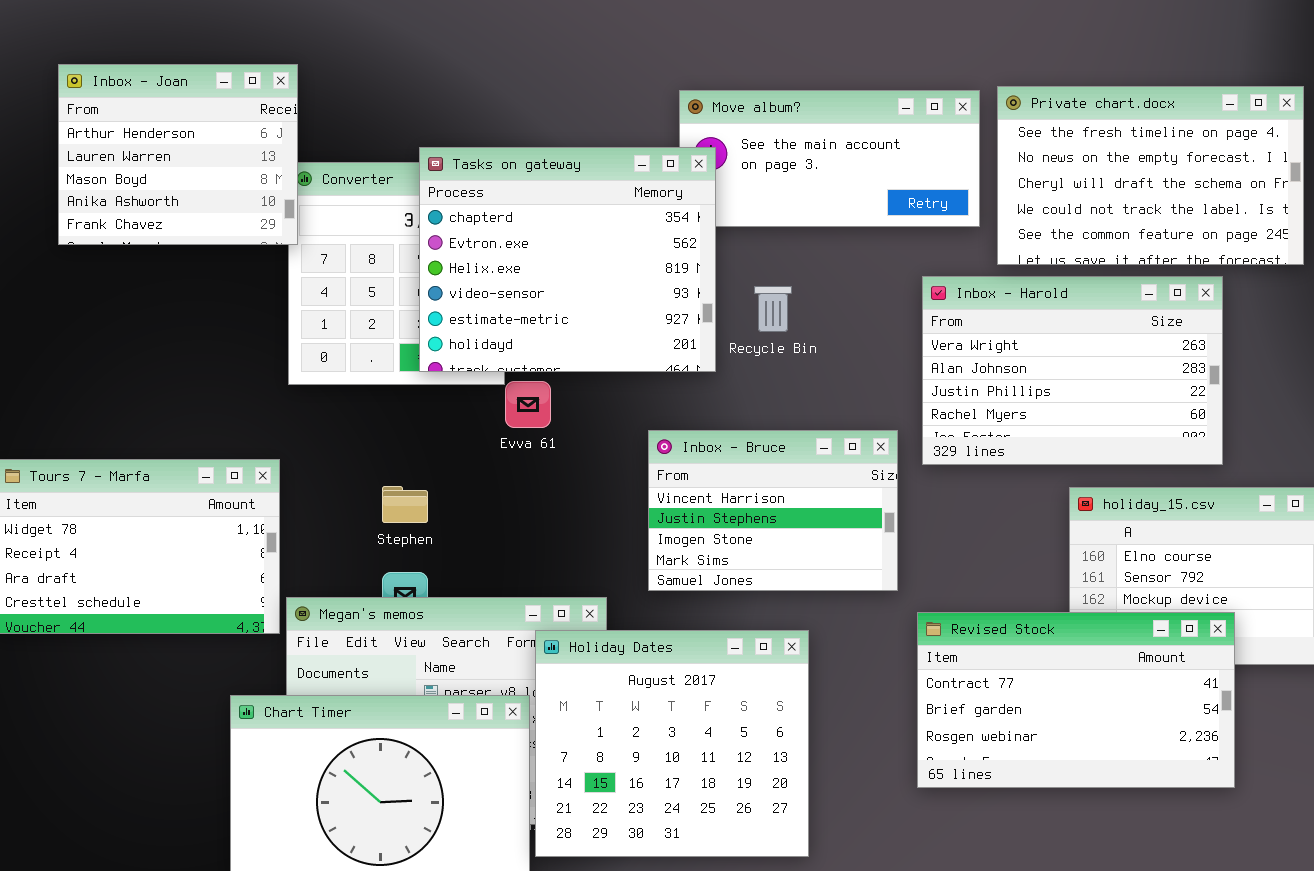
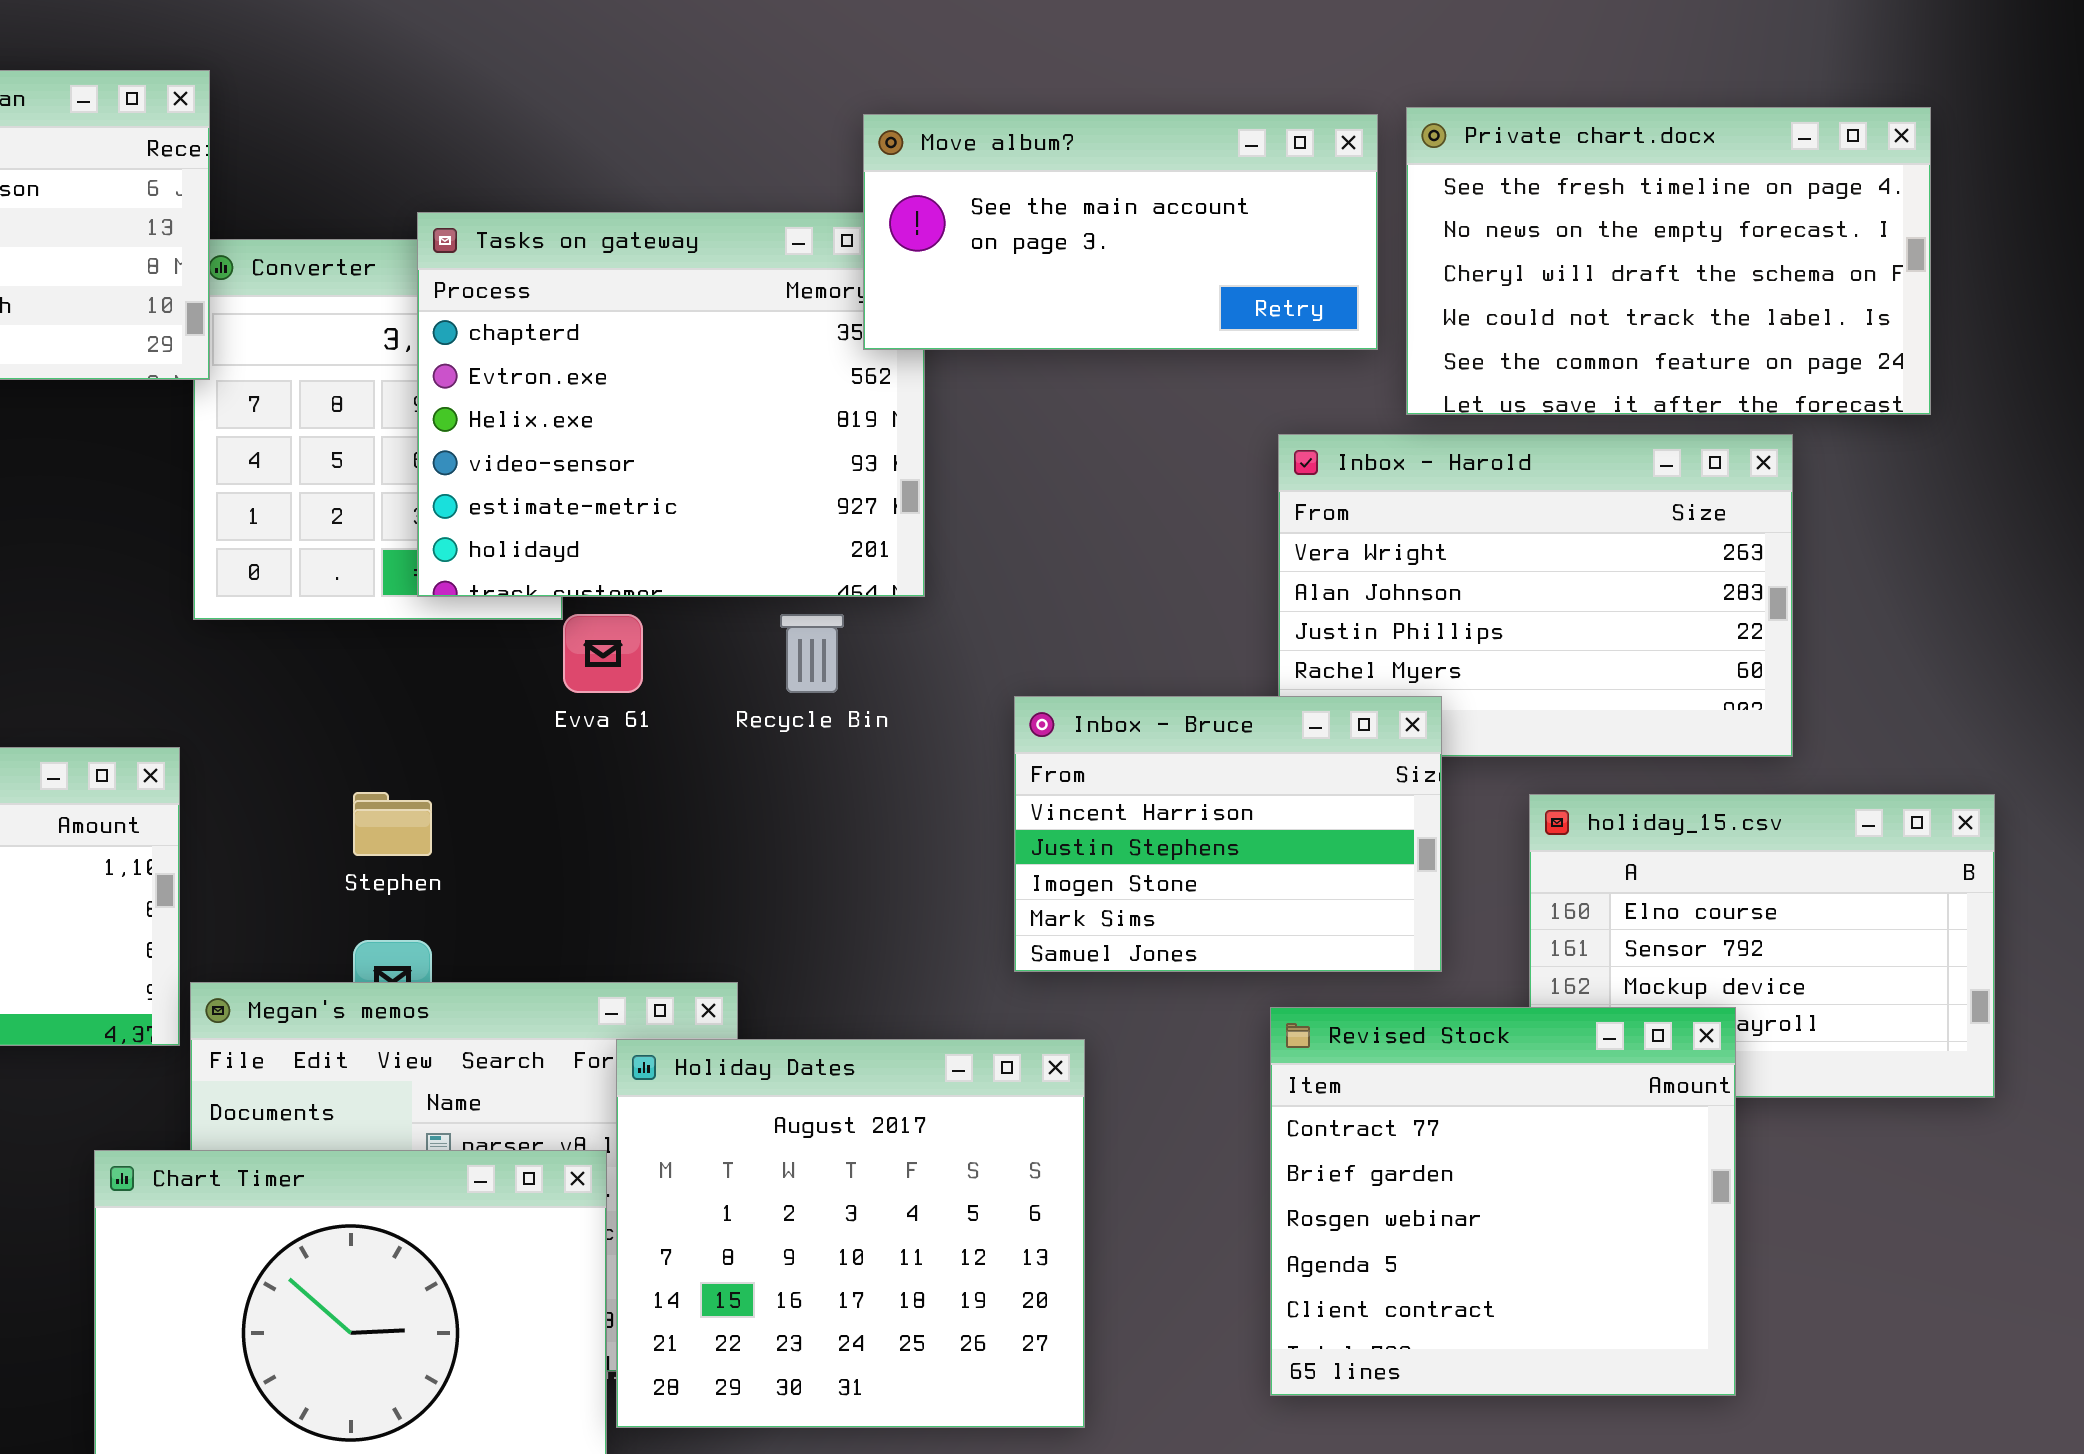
Move album?: [679,90,980,227] -> [863,114,1378,350], raised
Recycle Bin: [754,286,792,332] -> [780,614,844,693], moved
Inbox - Bruce: [648,430,898,591] -> [1014,696,1442,972], moved
Revised Stock: [917,612,1235,788] -> [1270,1007,1736,1396], resized

